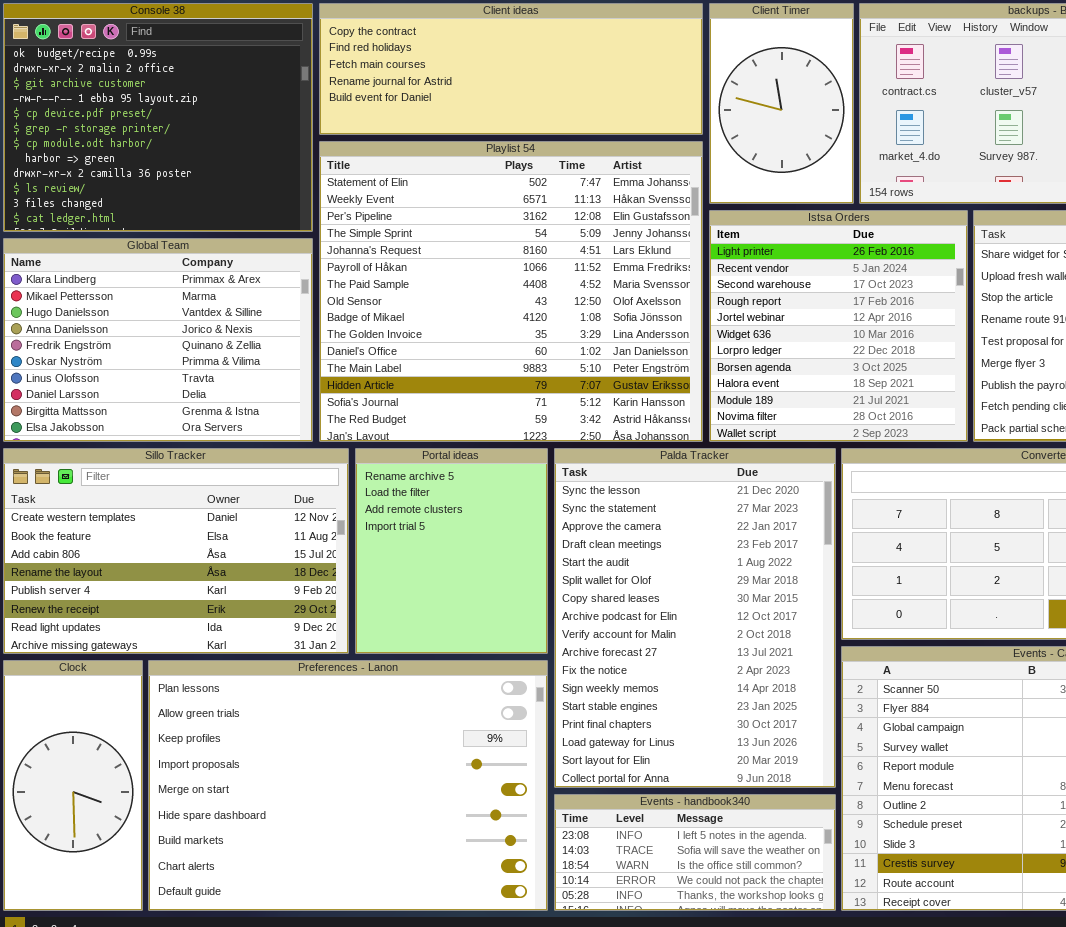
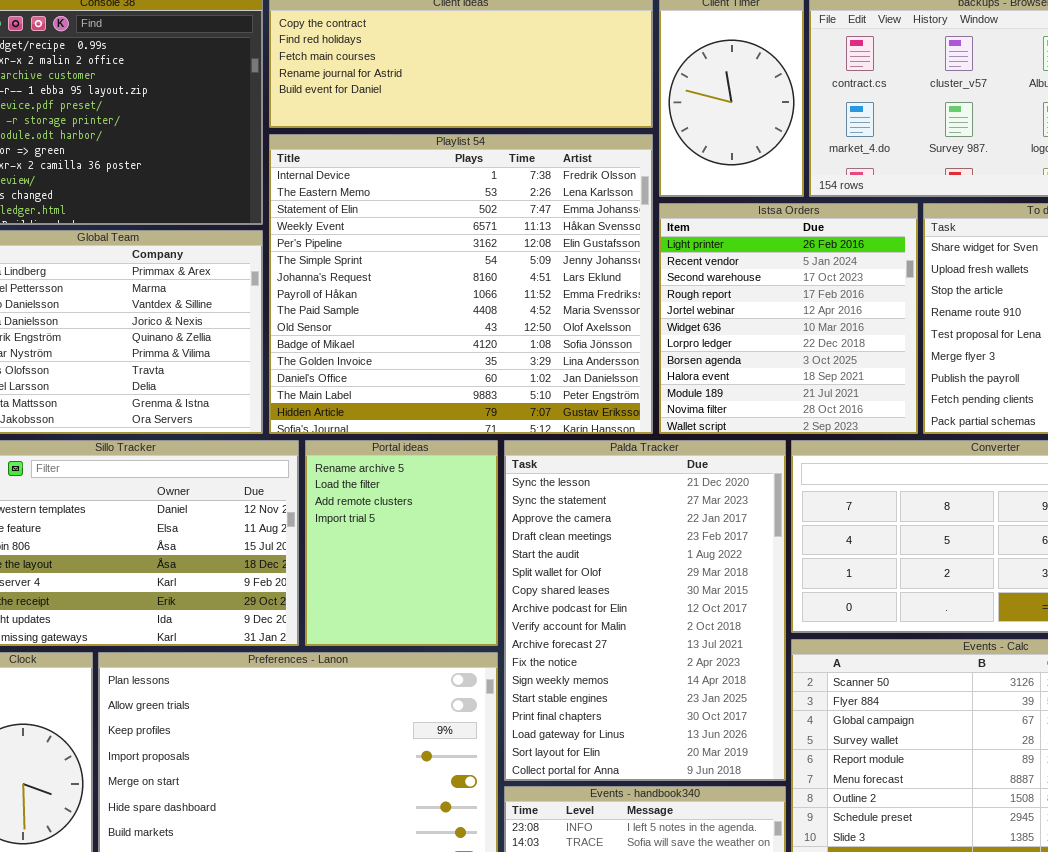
Playlist 54: [319,141,703,442] -> [269,134,653,434], scrolled up 2 rows

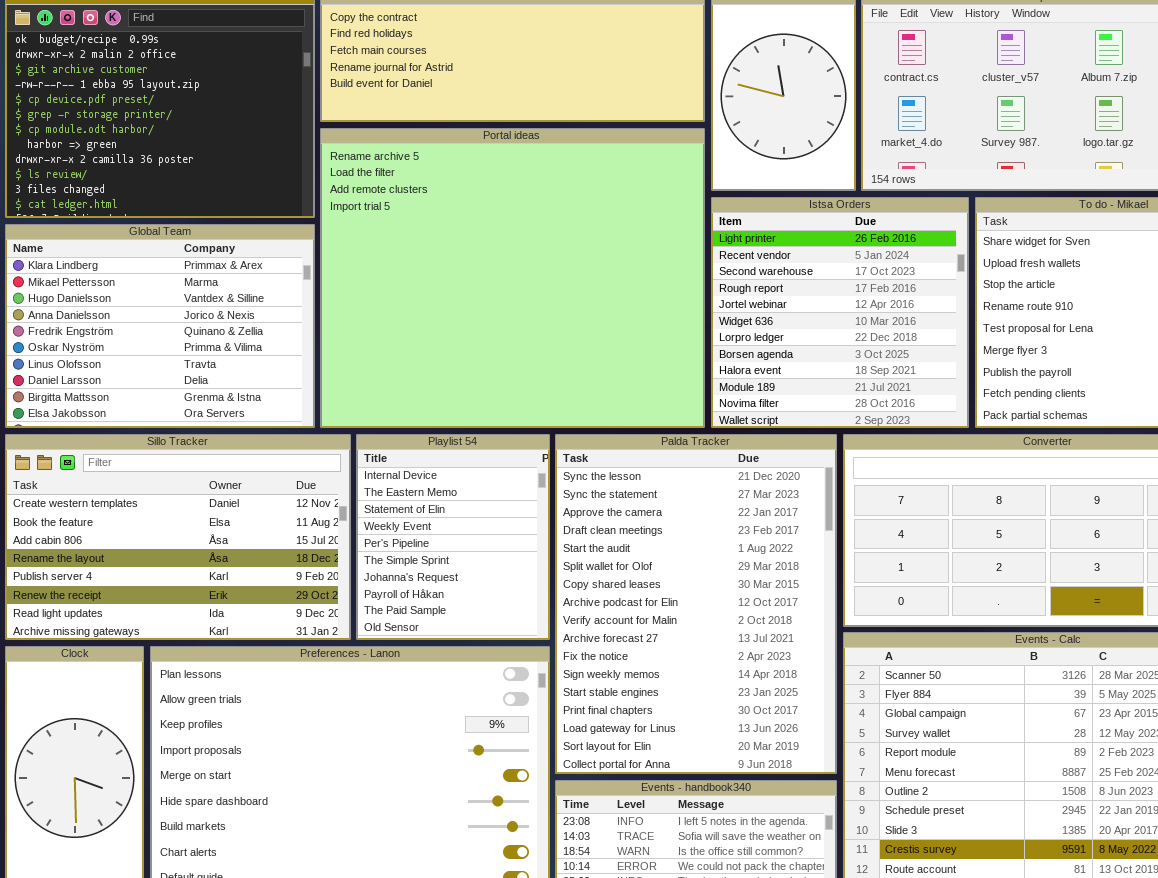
Playlist 54: [269,134,653,434] -> [356,434,550,640], moved, resized
Portal ideas: [305,440,498,646] -> [320,128,705,428], moved, resized

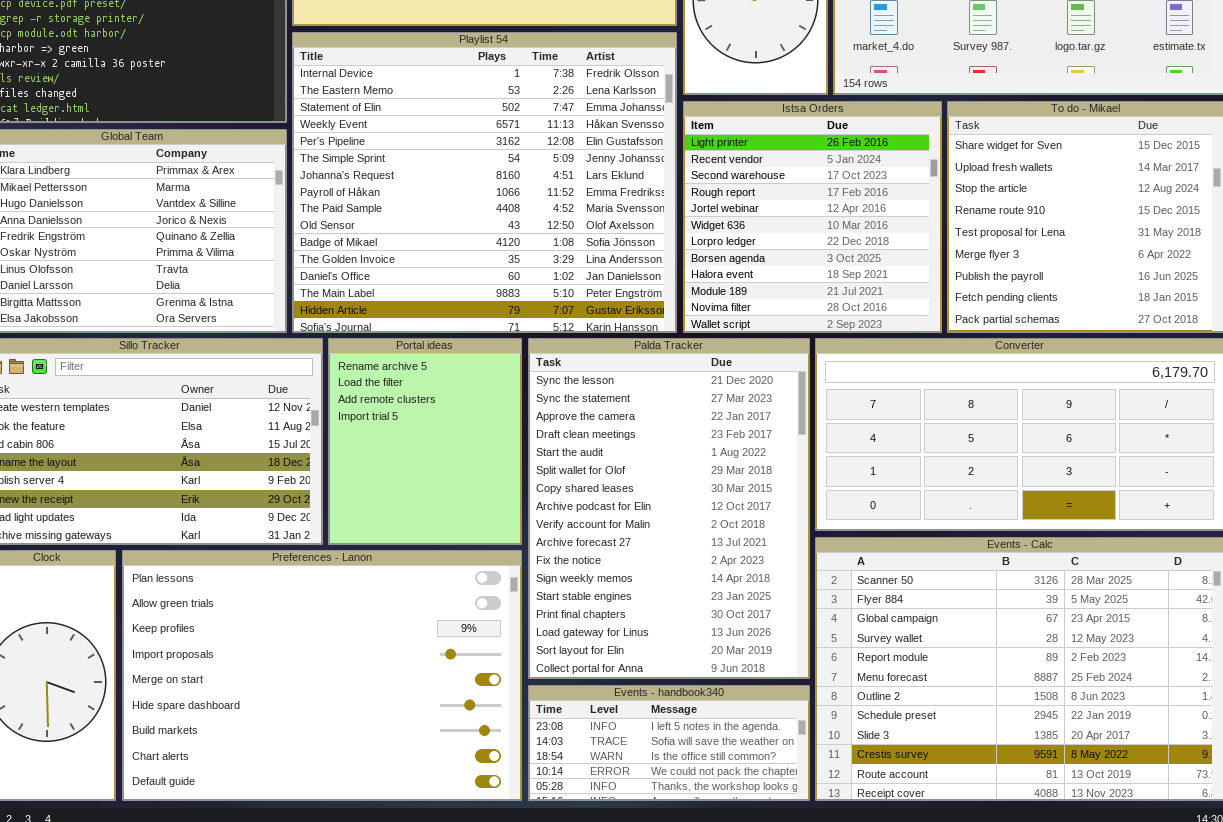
Portal ideas: [320,128,705,428] -> [328,338,522,545], moved, resized
Playlist 54: [356,434,550,640] -> [292,32,677,333], moved, resized

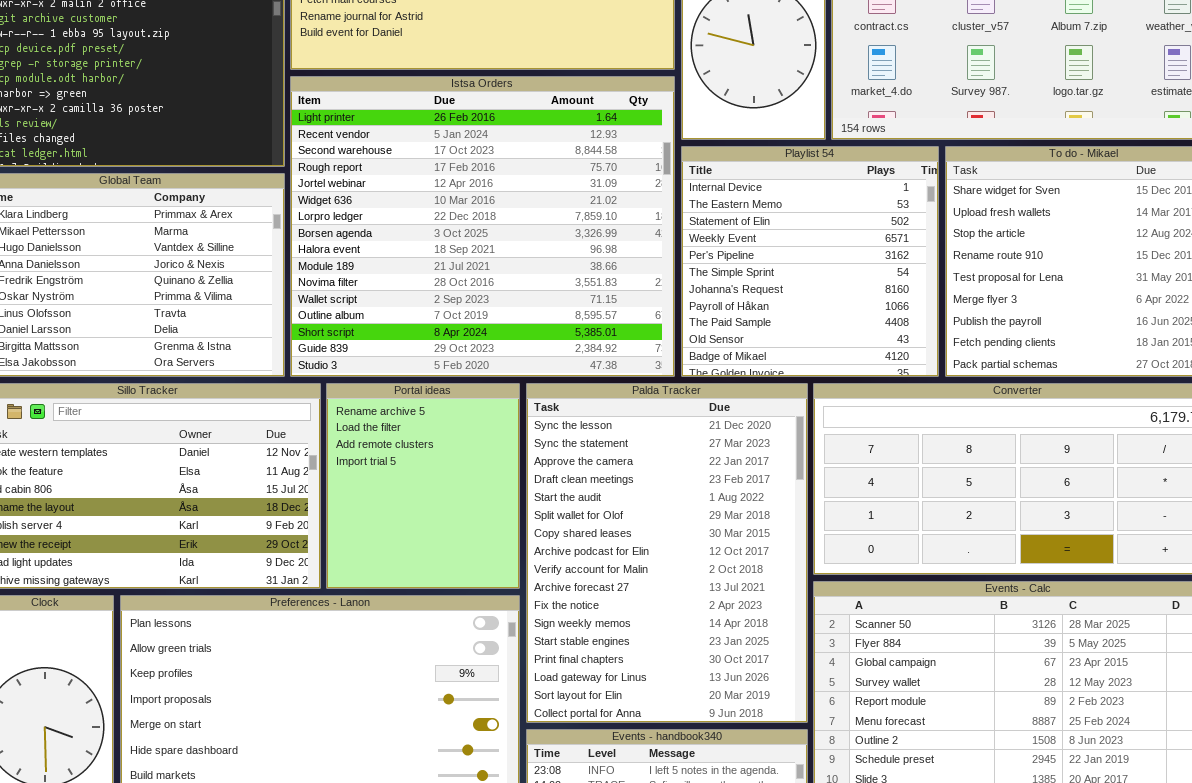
Playlist 54: [292,32,677,333] -> [681,146,939,377], moved, resized
Istsa Orders: [683,101,942,333] -> [290,76,675,377], moved, resized

